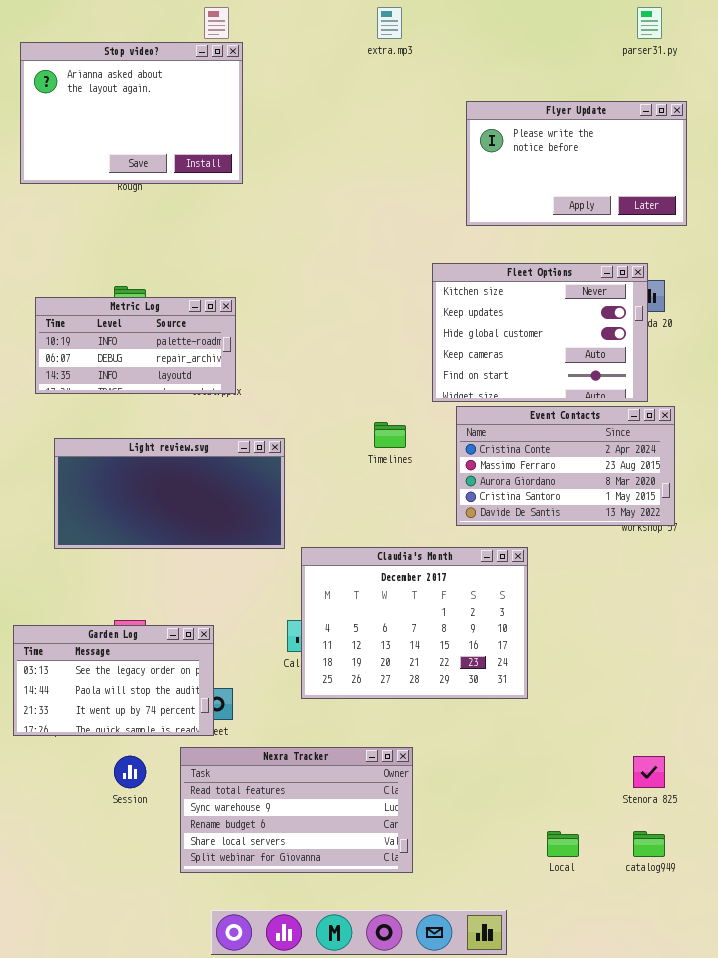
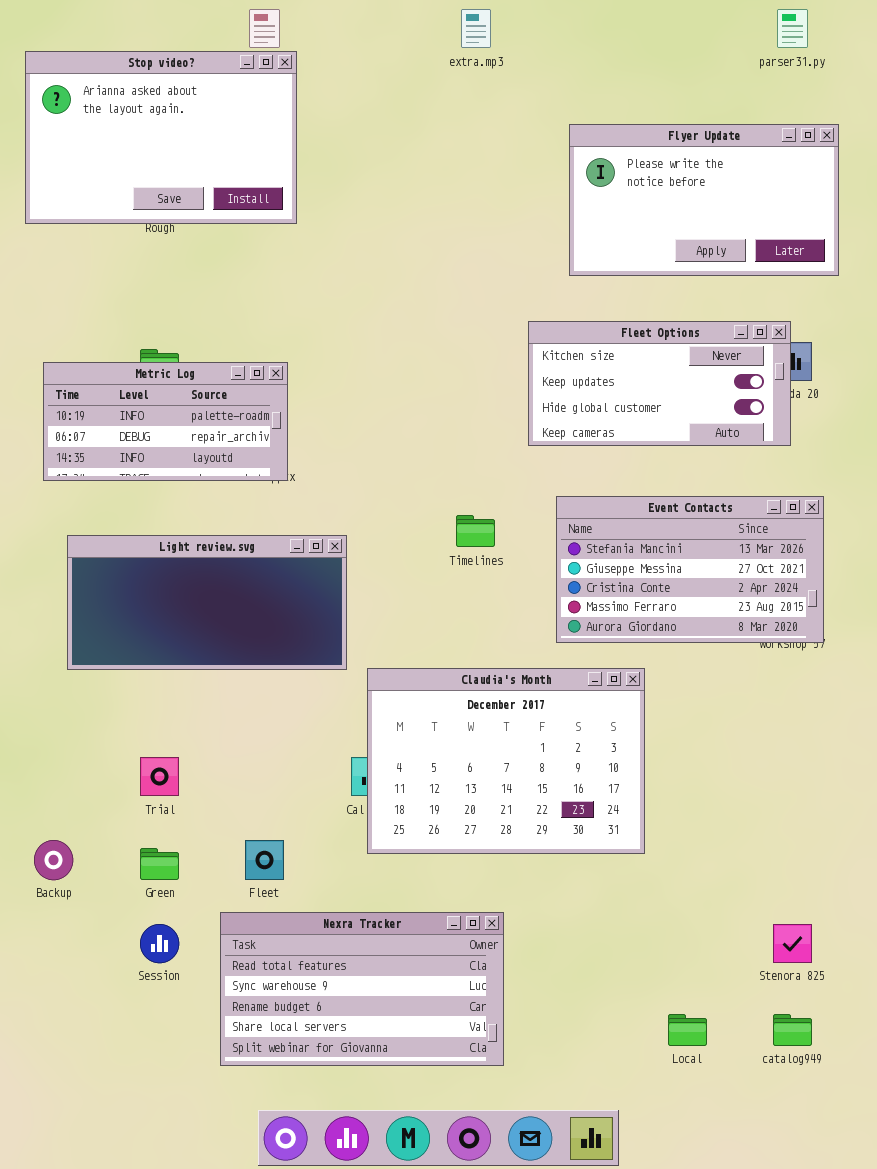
Fleet Options: [432,263,648,402] -> [528,321,791,446], resized
Event Contacts: [456,406,675,526] -> [556,496,824,643], scrolled up 2 rows
Garden Log: [13,625,214,736] -> none, closed

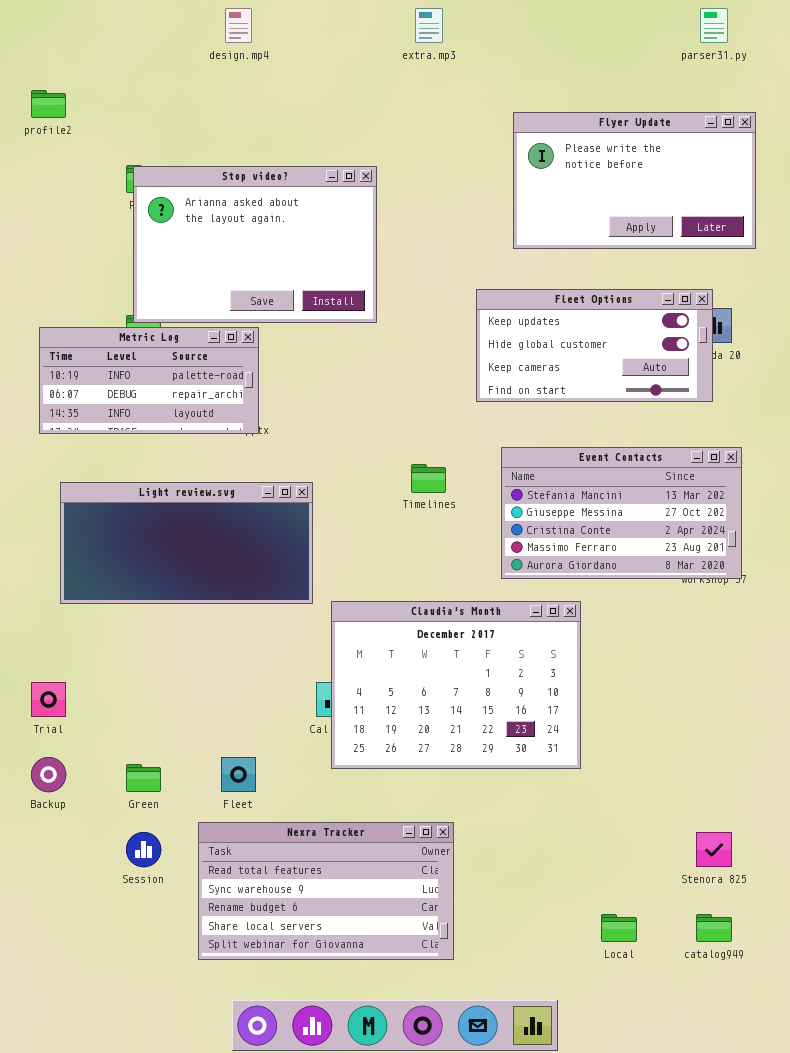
Stop video?: [25,51,297,224] -> [133,166,377,323], moved
Fleet Options: [528,321,791,446] -> [476,289,713,402], scrolled down 1 row
Trial: [140,757,179,796] -> [31,682,66,717], moved

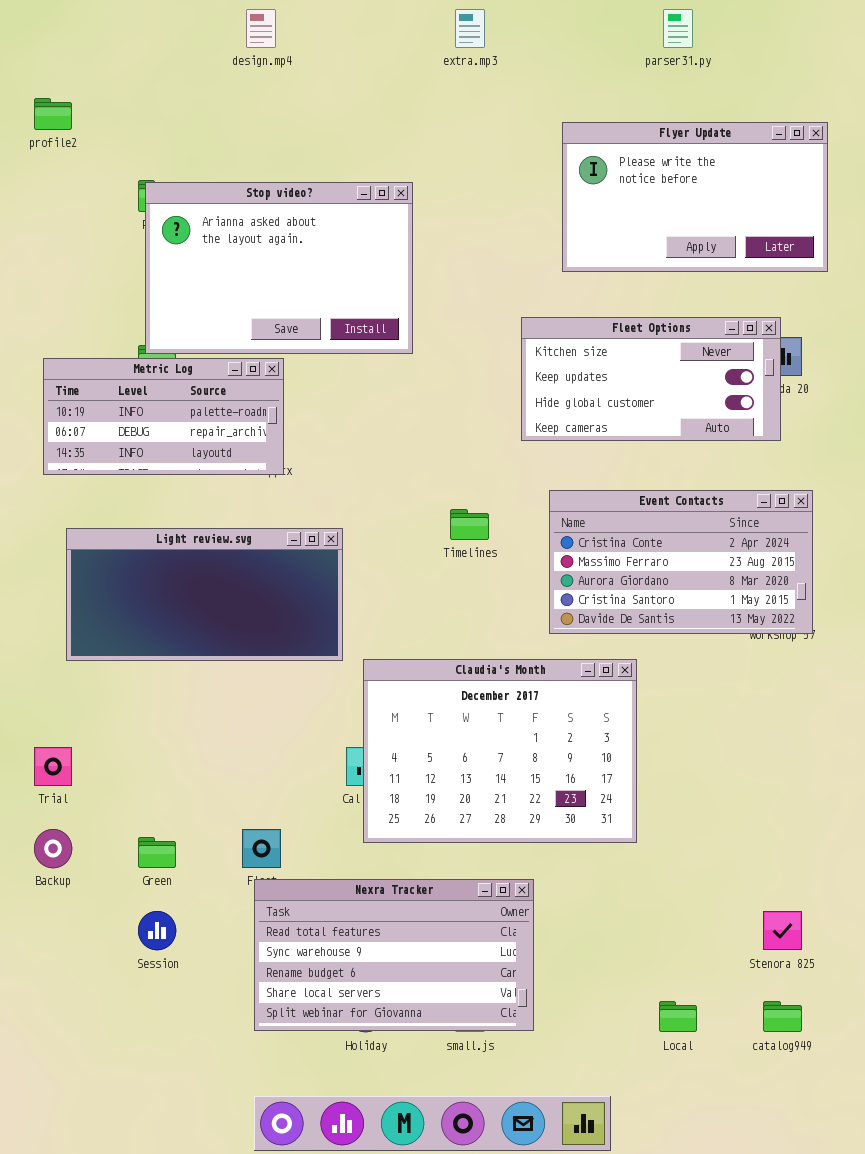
parser31.py: [700,8,728,43] -> [663,9,693,48], moved
Fleet Options: [476,289,713,402] -> [521,317,781,441], scrolled up 1 row
Event Contacts: [501,447,742,579] -> [549,490,813,634], scrolled down 2 rows
Nexra Tracker: [198,822,454,960] -> [254,879,534,1031], moved

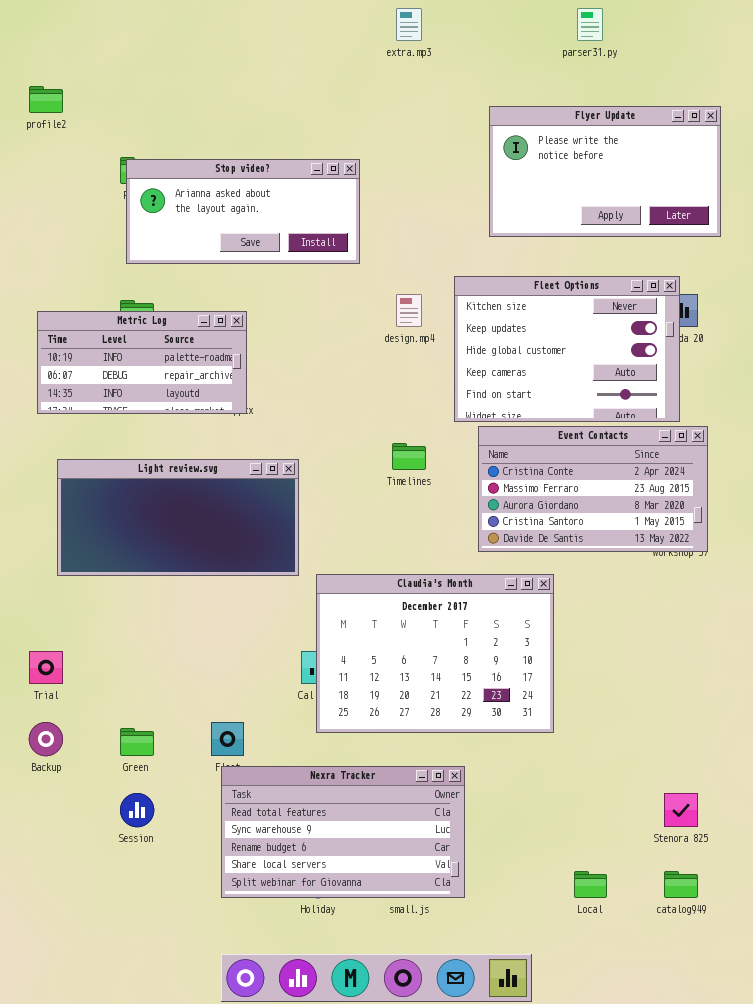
design.mp4: [246,9,276,48] -> [396,294,422,327], moved
Stop video?: [145,182,413,354] -> [126,159,360,264], resized
Fleet Options: [521,317,781,441] -> [454,276,680,422], resized

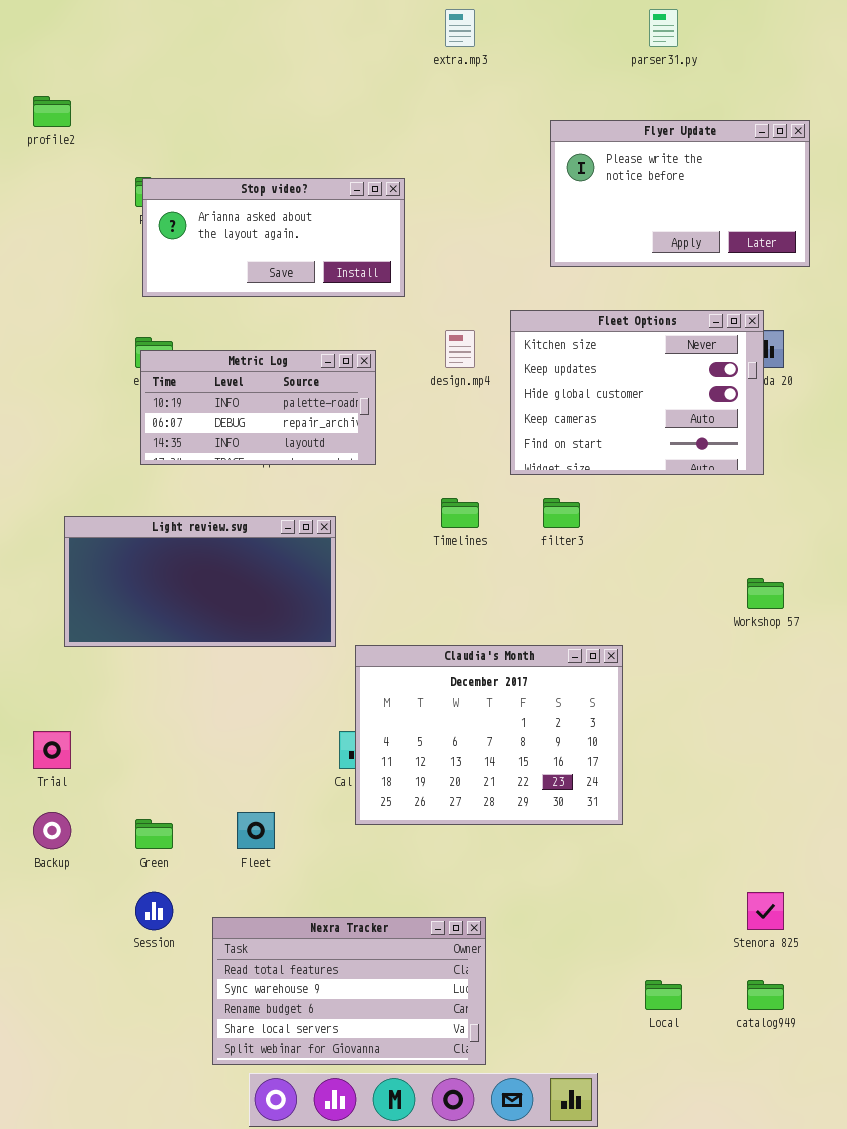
Metric Log: [37,311,247,414] -> [140,350,376,465], moved
Event Contacts: [478,426,708,552] -> none, closed
Nexra Tracker: [221,766,465,898] -> [212,917,486,1065], moved

